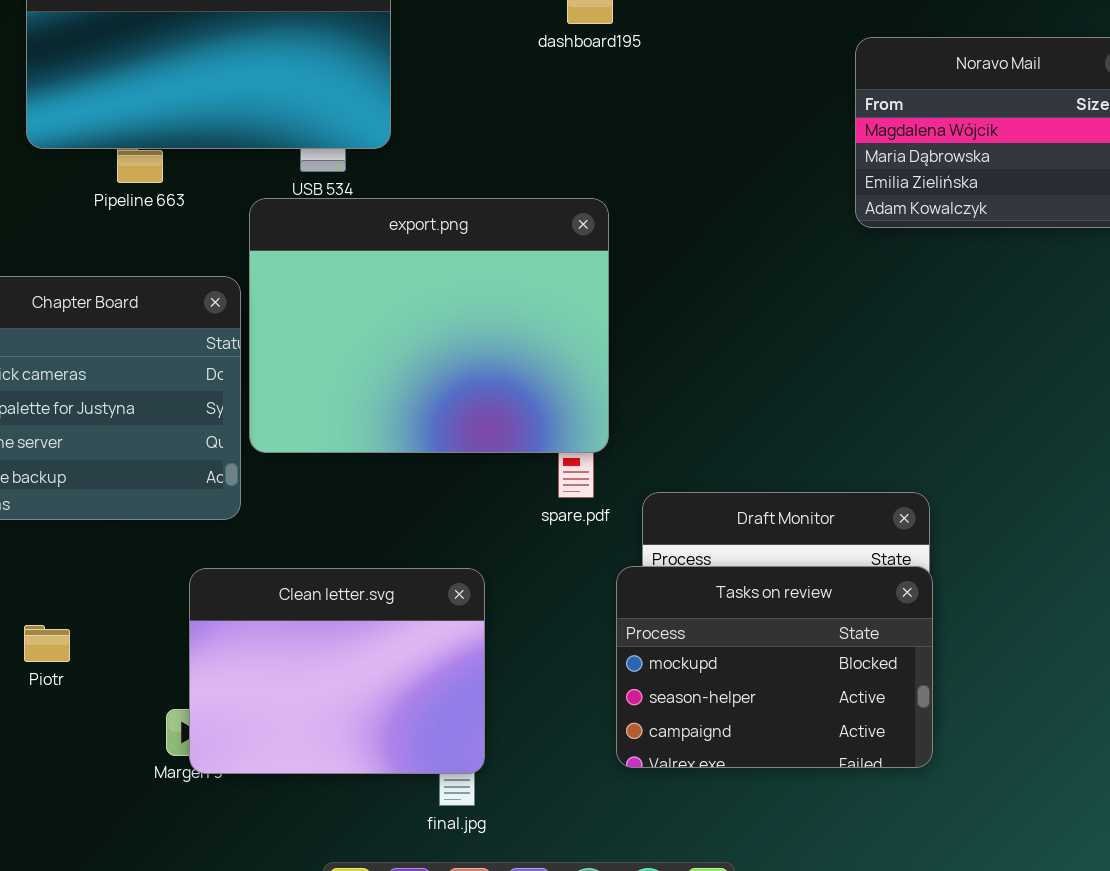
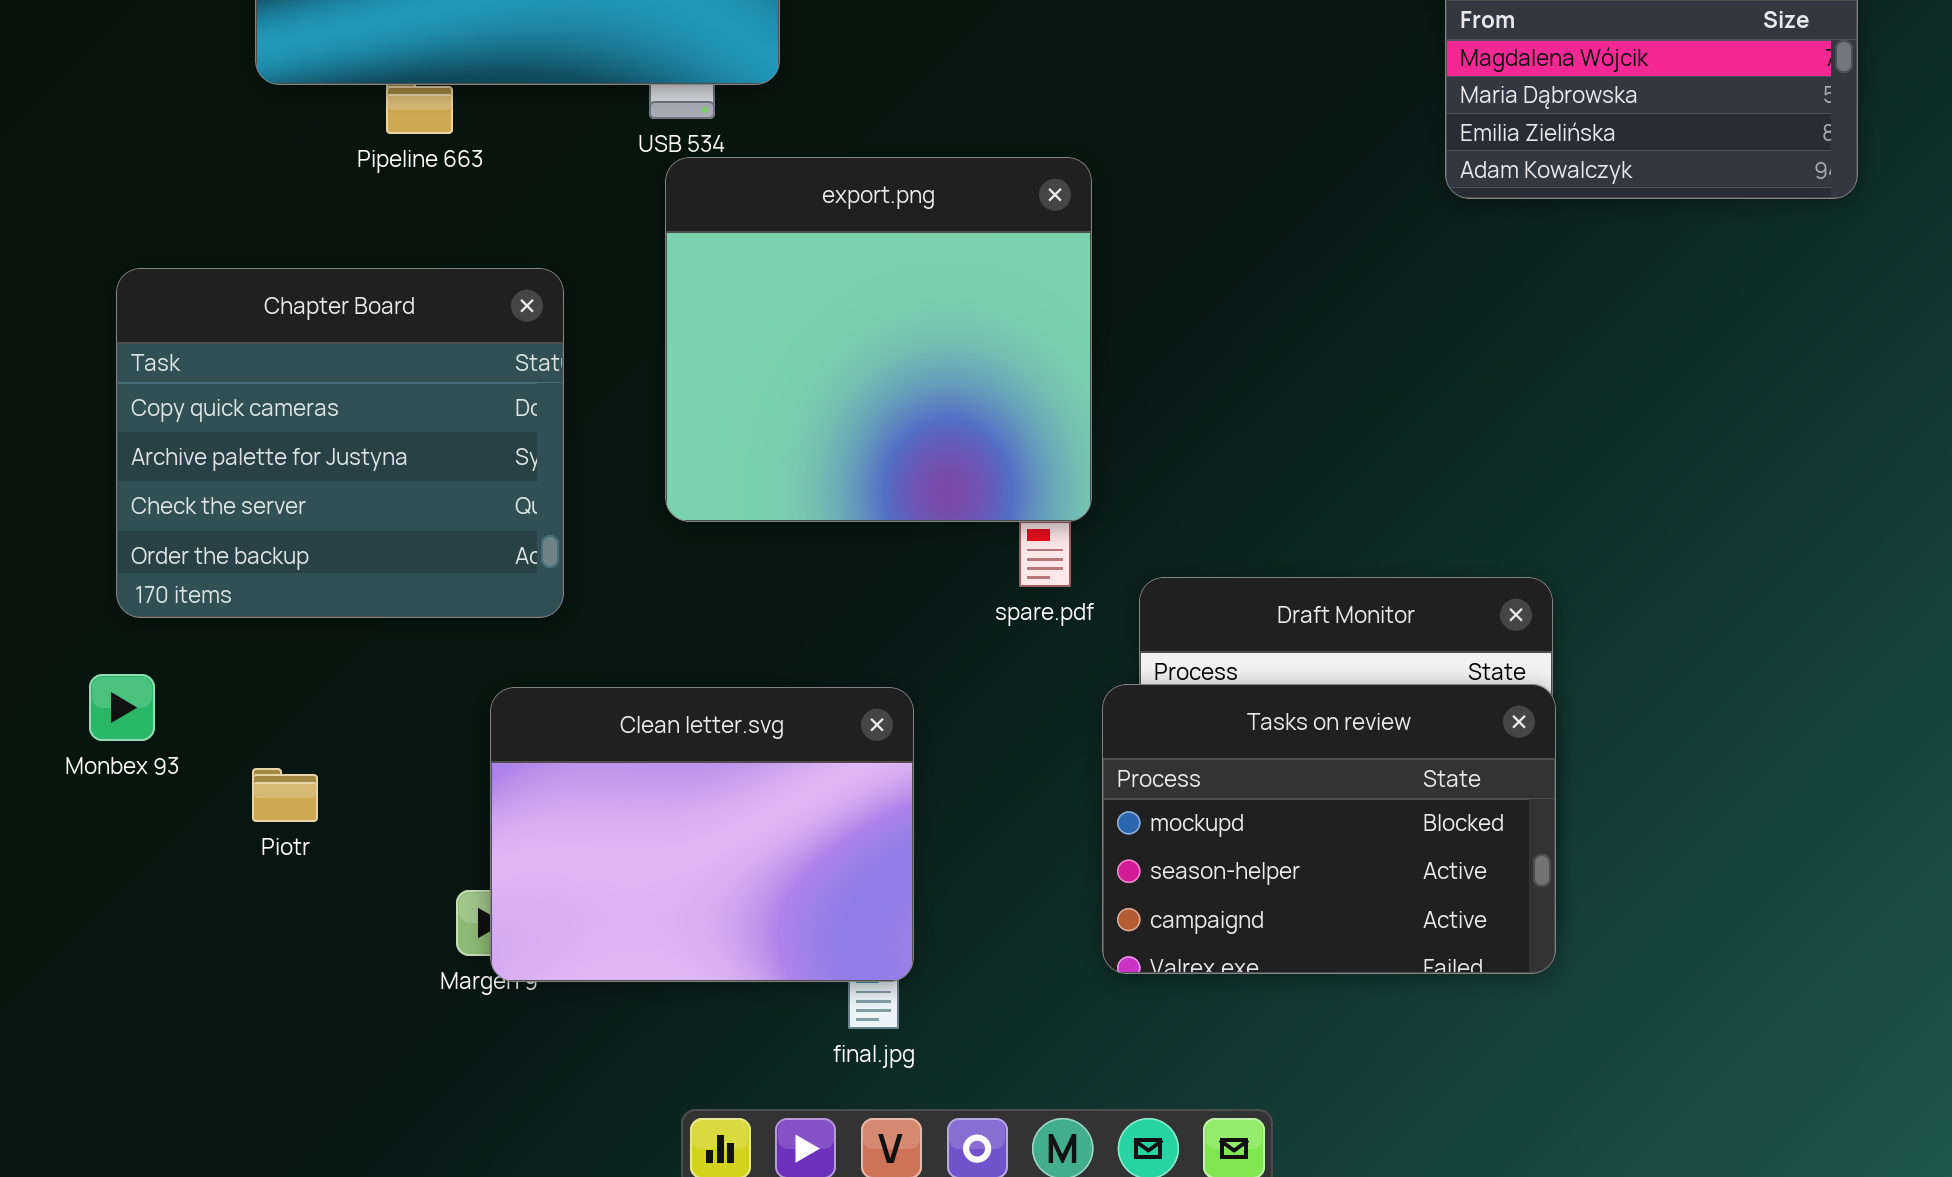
export.png: [249,198,609,453] -> [665,157,1092,522], resized

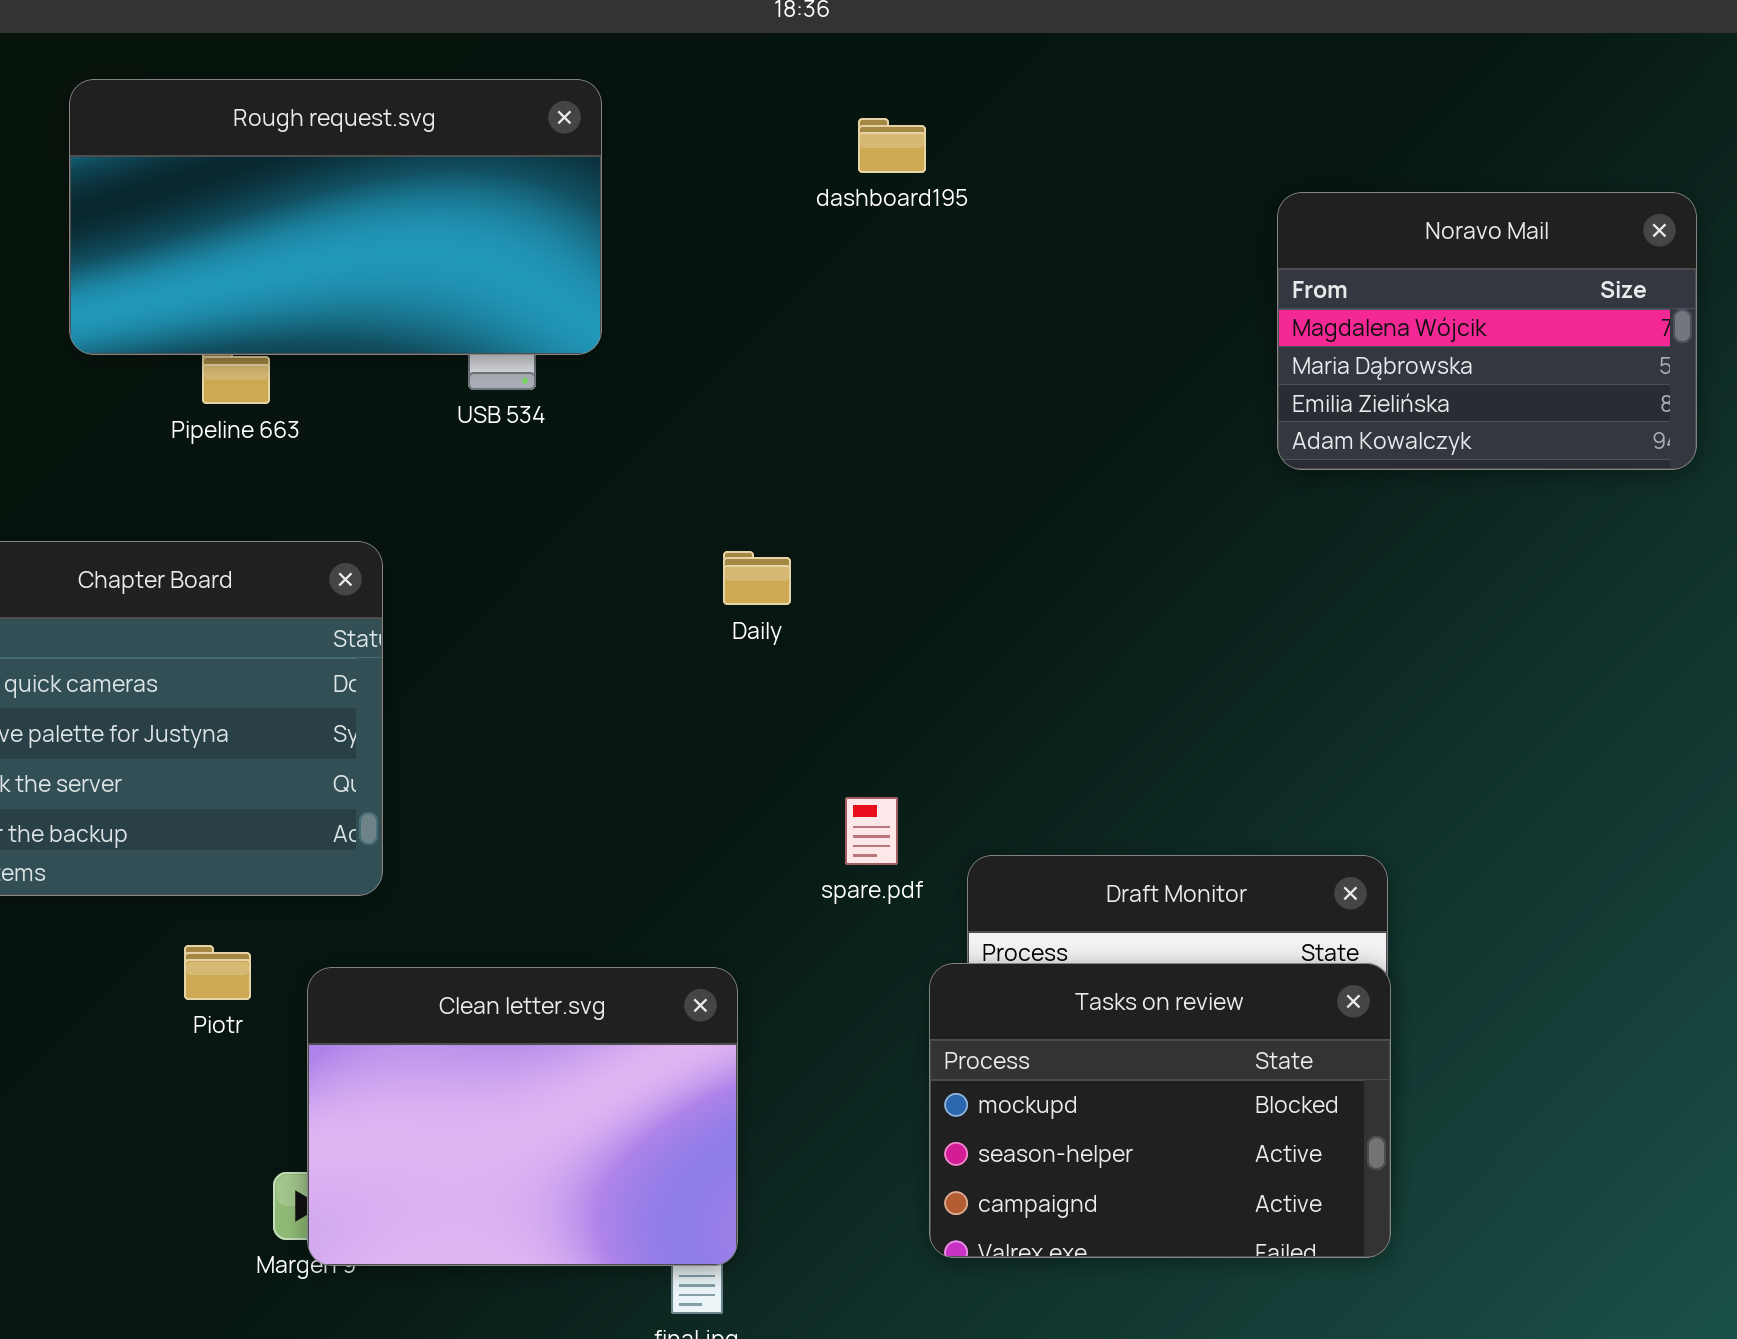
export.png: [665,157,1092,522] -> none, closed
Piotr: [252,768,318,822] -> [184,945,251,1000], moved

